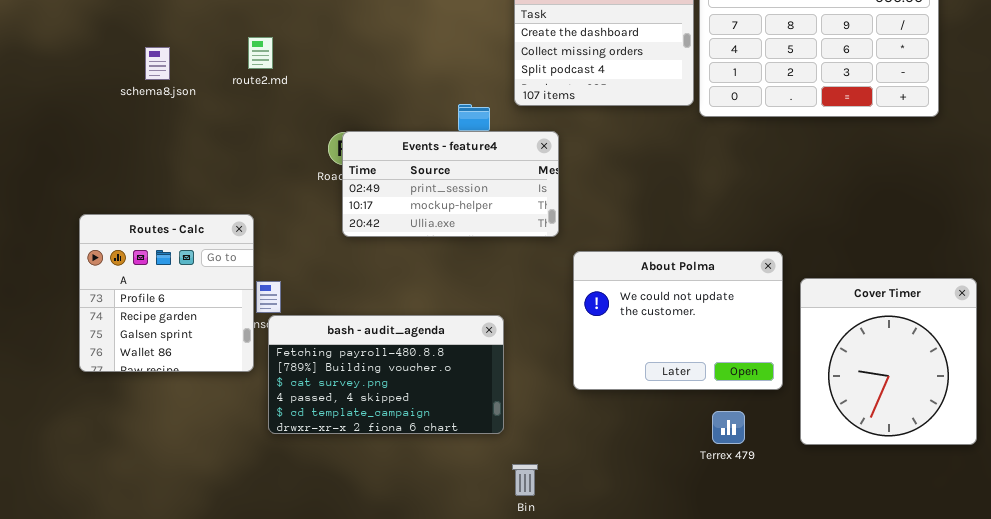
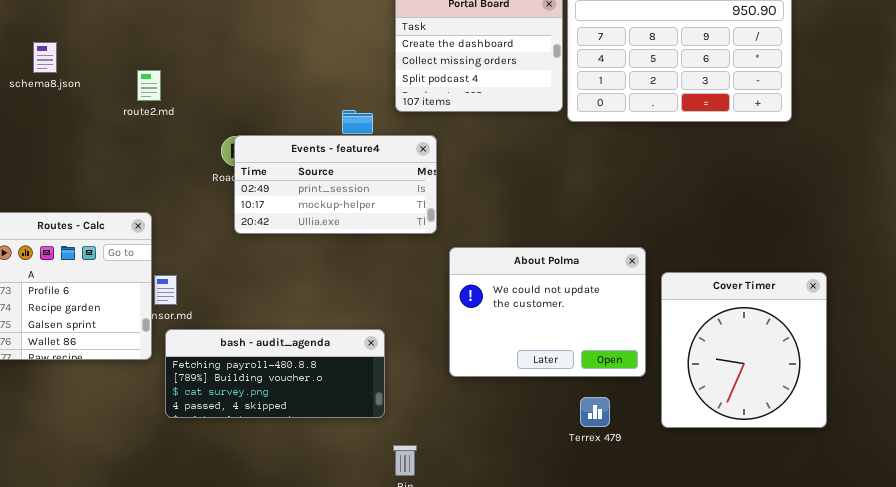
route2.md: [248,37,273,69] -> [137,70,161,101], moved
schema8.json: [145,47,170,80] -> [33,42,57,73], moved
bash - audit_agenda: [268,315,504,434] -> [165,329,385,418], resized

